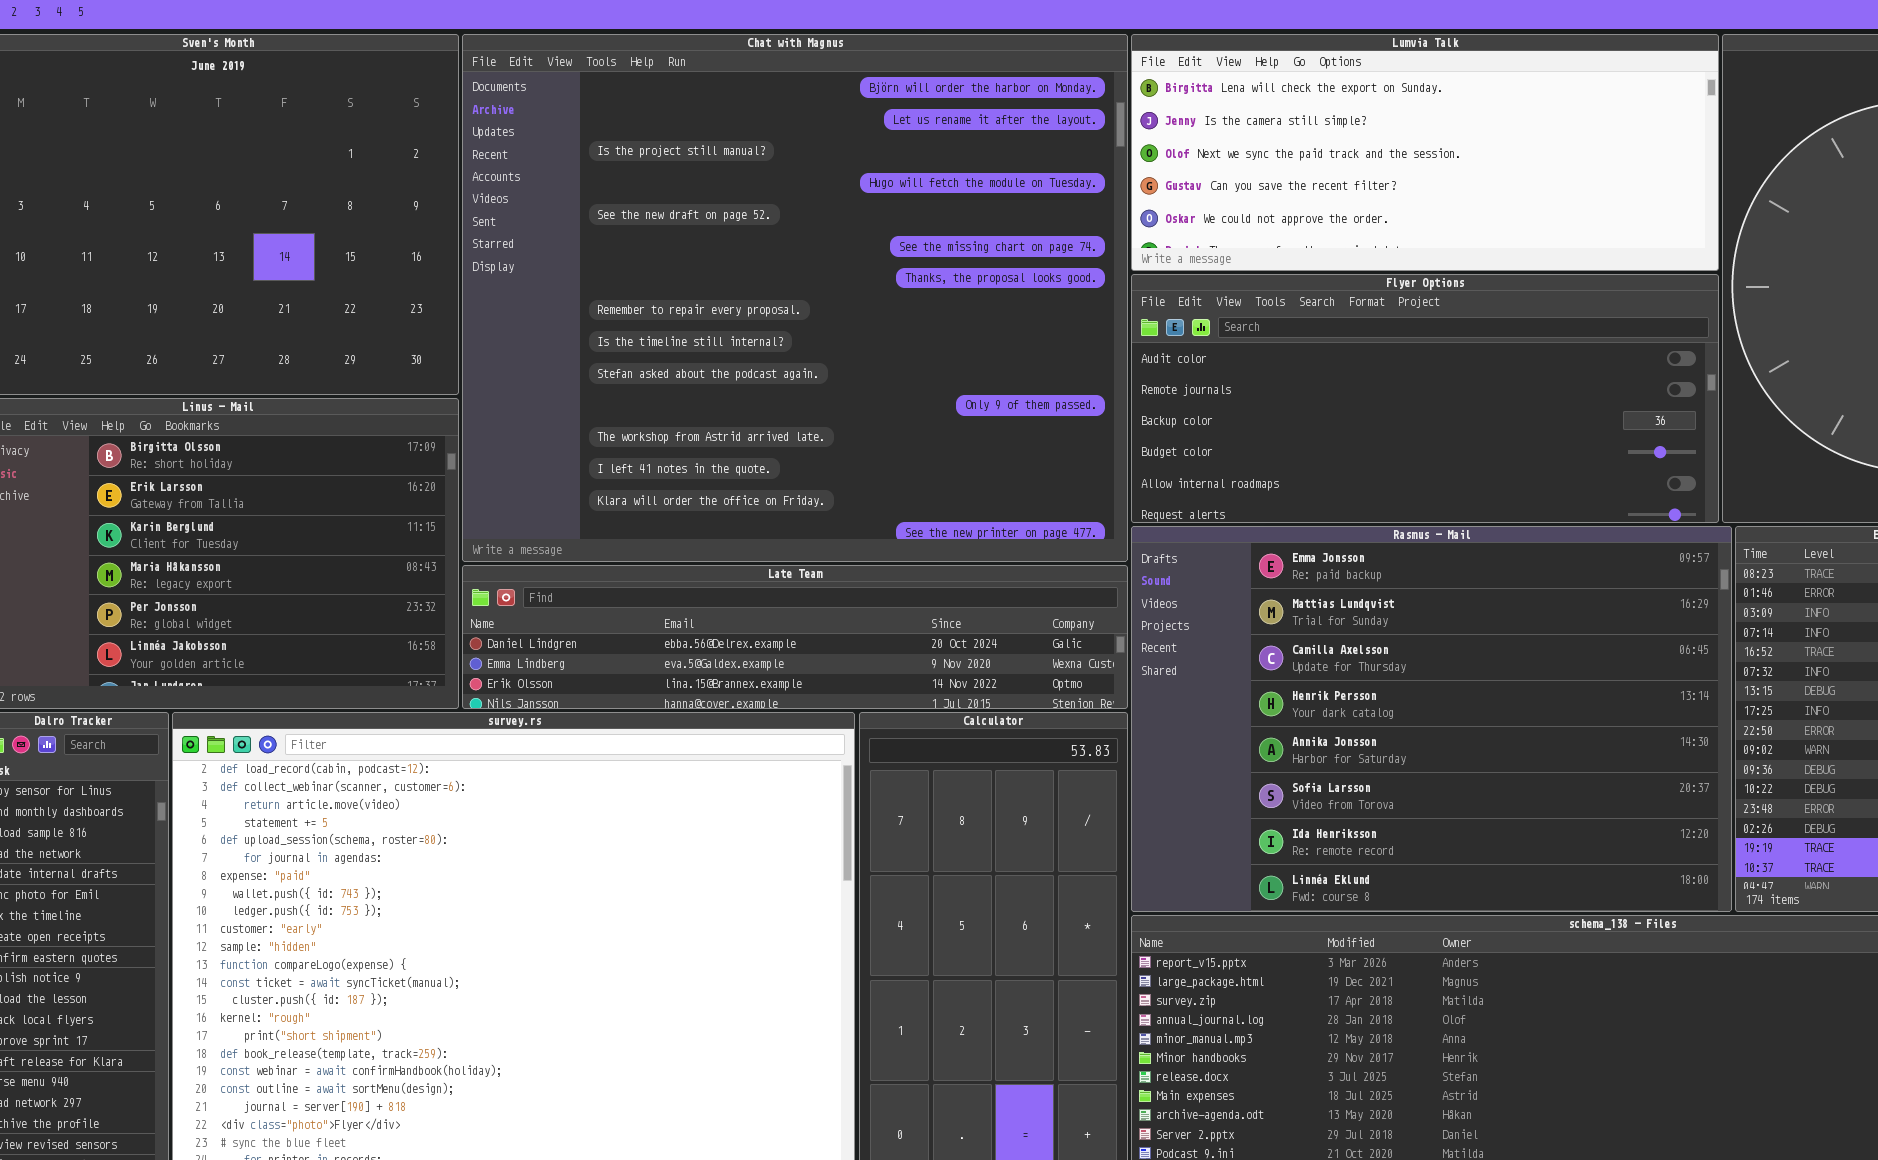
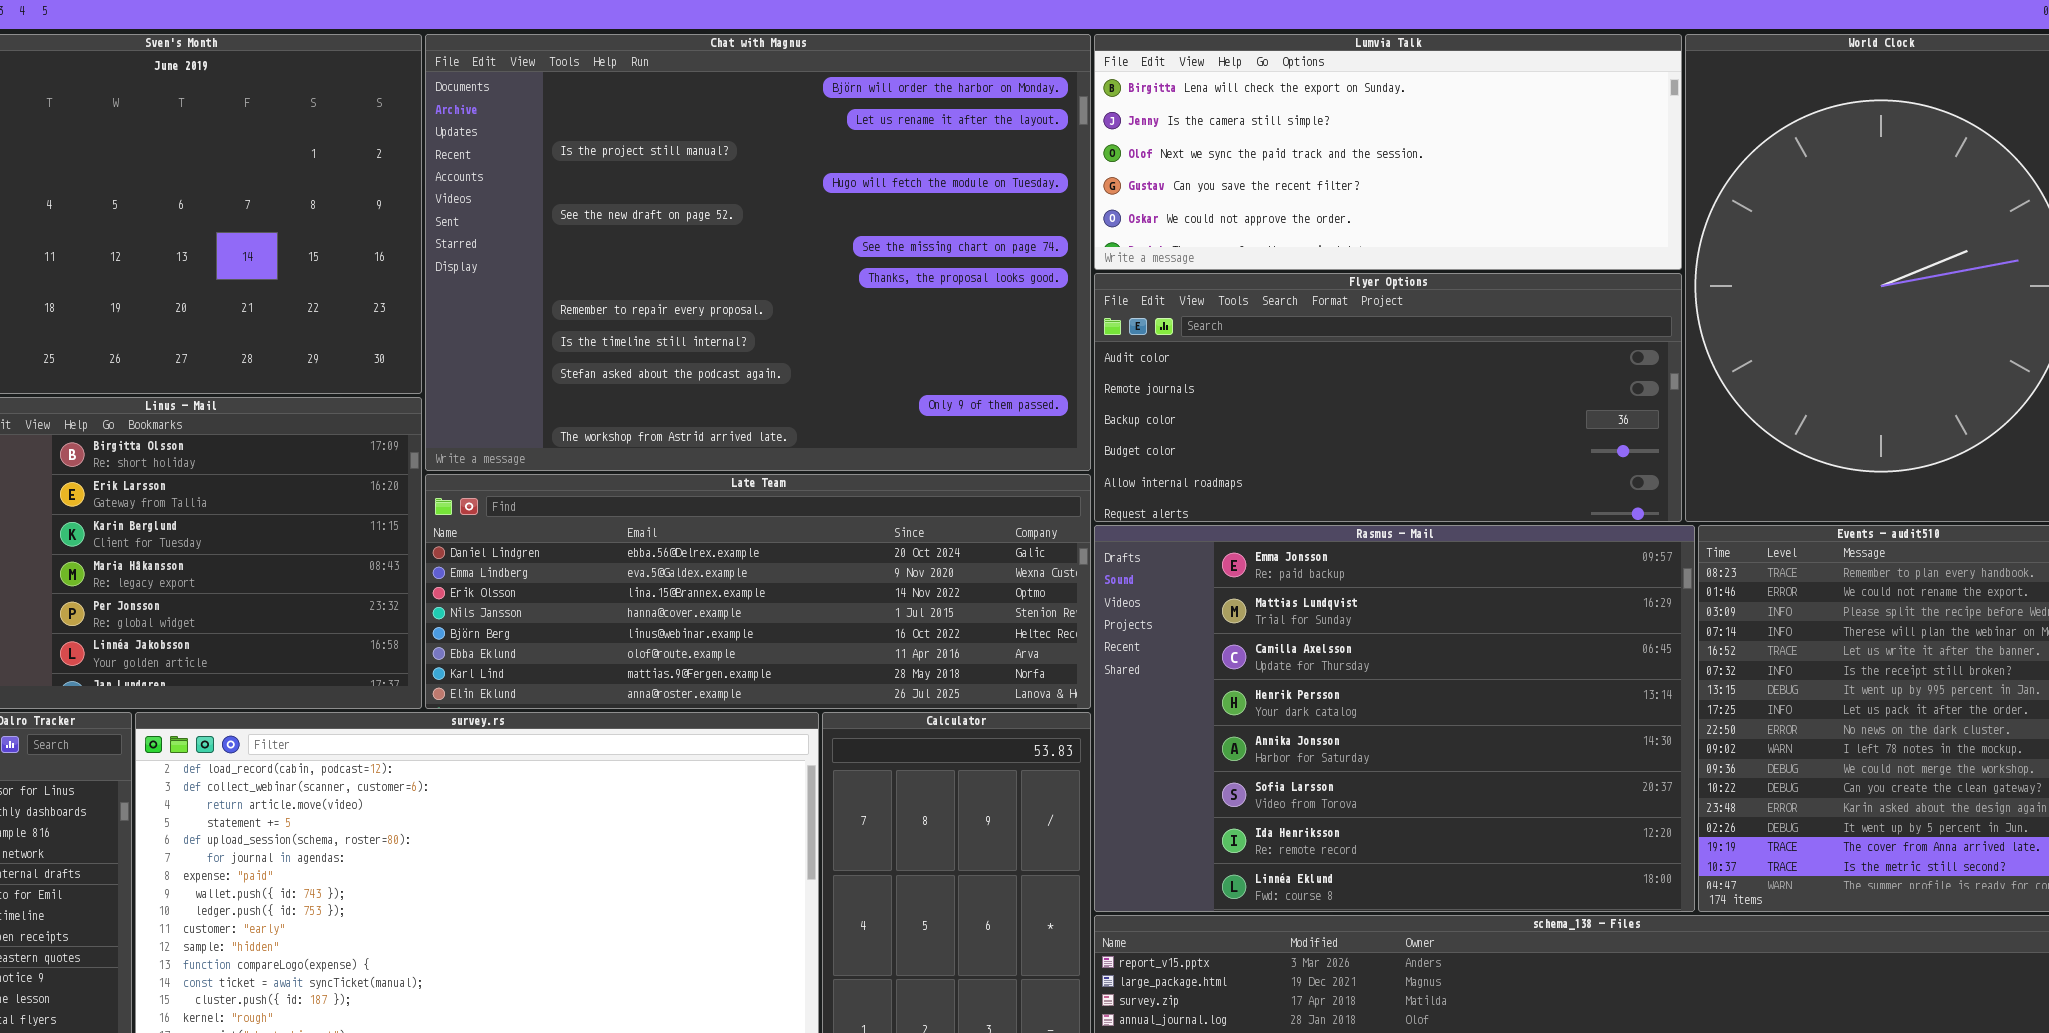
Chat with Magnus: [462,34,1128,562] -> [425,34,1091,471], resized
Late Team: [462,565,1128,709] -> [425,474,1091,709], resized

